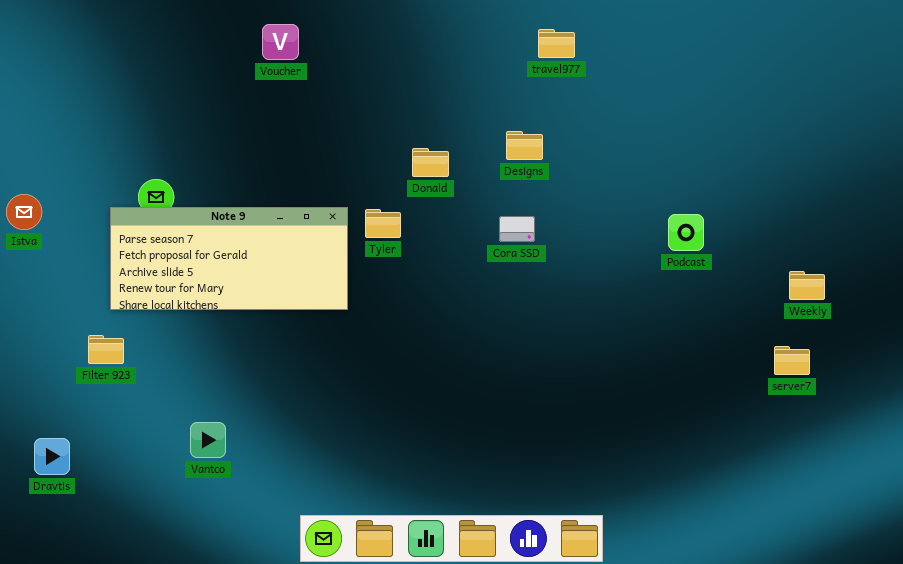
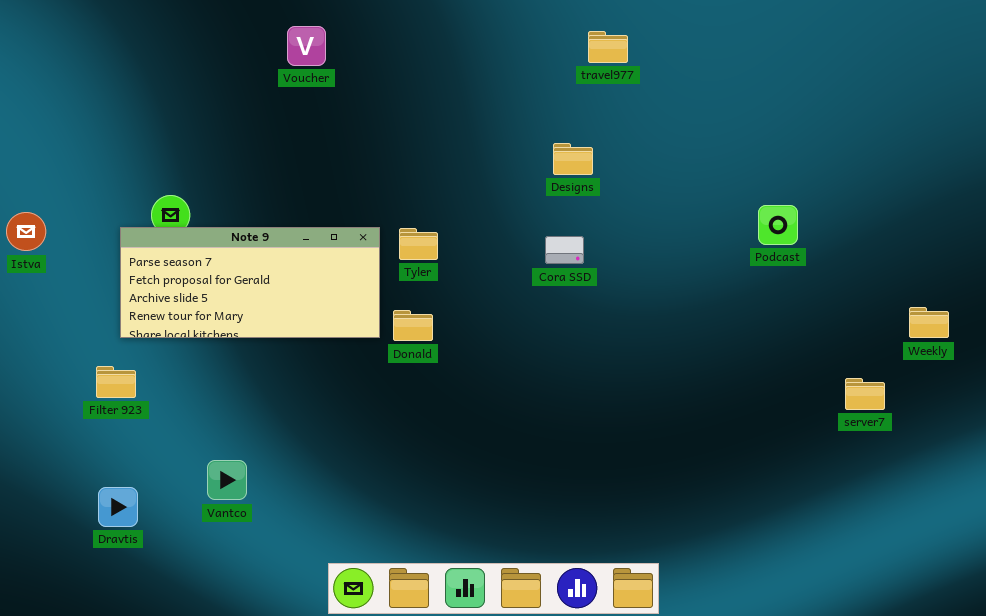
Donald: [412,148,449,177] -> [393,310,433,341], moved
Podcast: [668,214,704,251] -> [758,205,798,245], moved
Weekly: [789,271,825,300] -> [909,307,949,338], moved
Dravtis: [34,438,70,475] -> [98,487,138,527], moved

